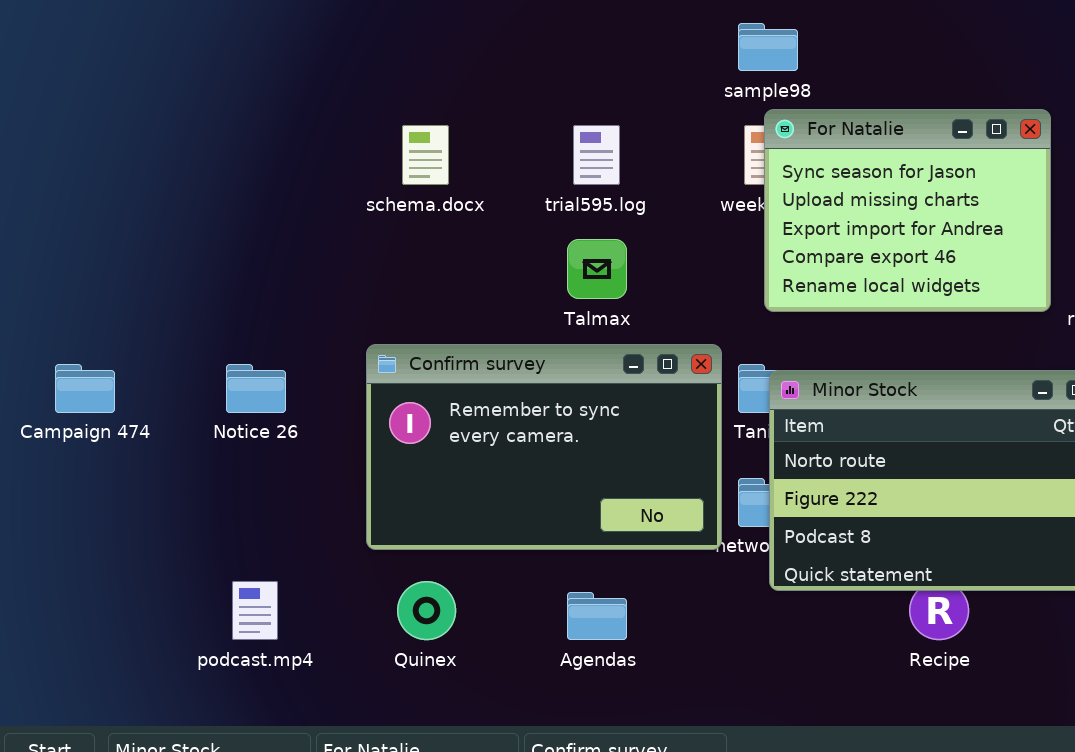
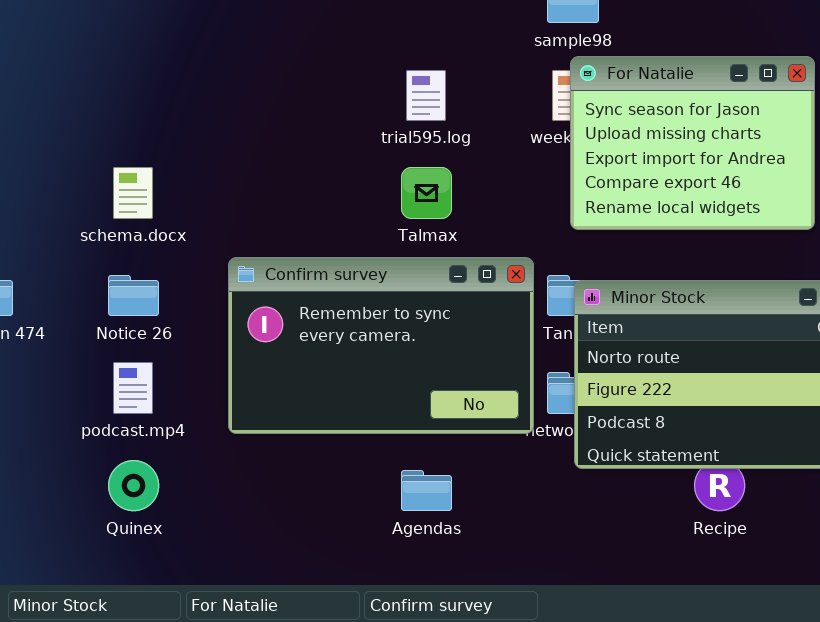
schema.docx: [402,125,449,185] -> [113,167,153,219], moved
podcast.mp4: [232,581,278,640] -> [113,362,153,414], moved
Quinex: [397,581,456,640] -> [108,460,159,511], moved

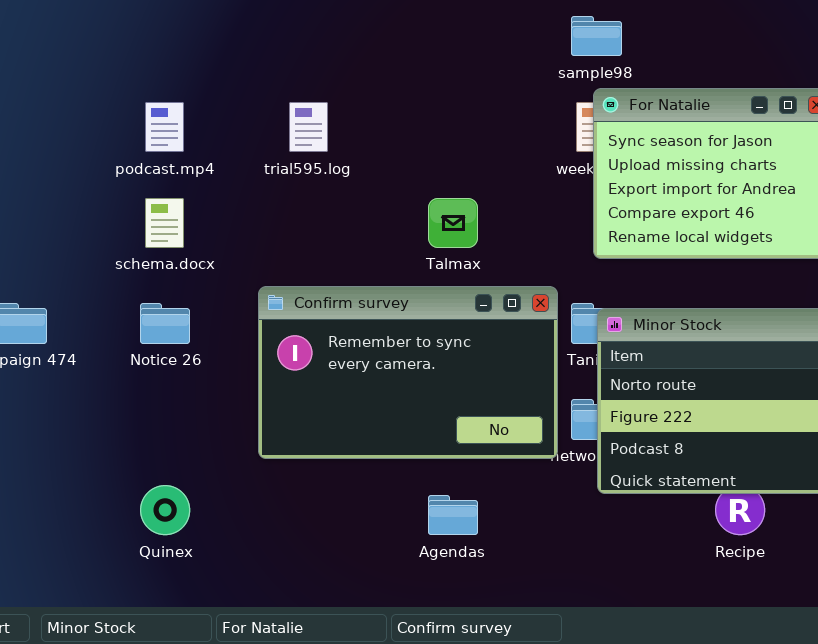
trial595.log: [406,70,446,121] -> [289,102,328,152], moved
podcast.mp4: [113,362,153,414] -> [145,102,184,152], moved

